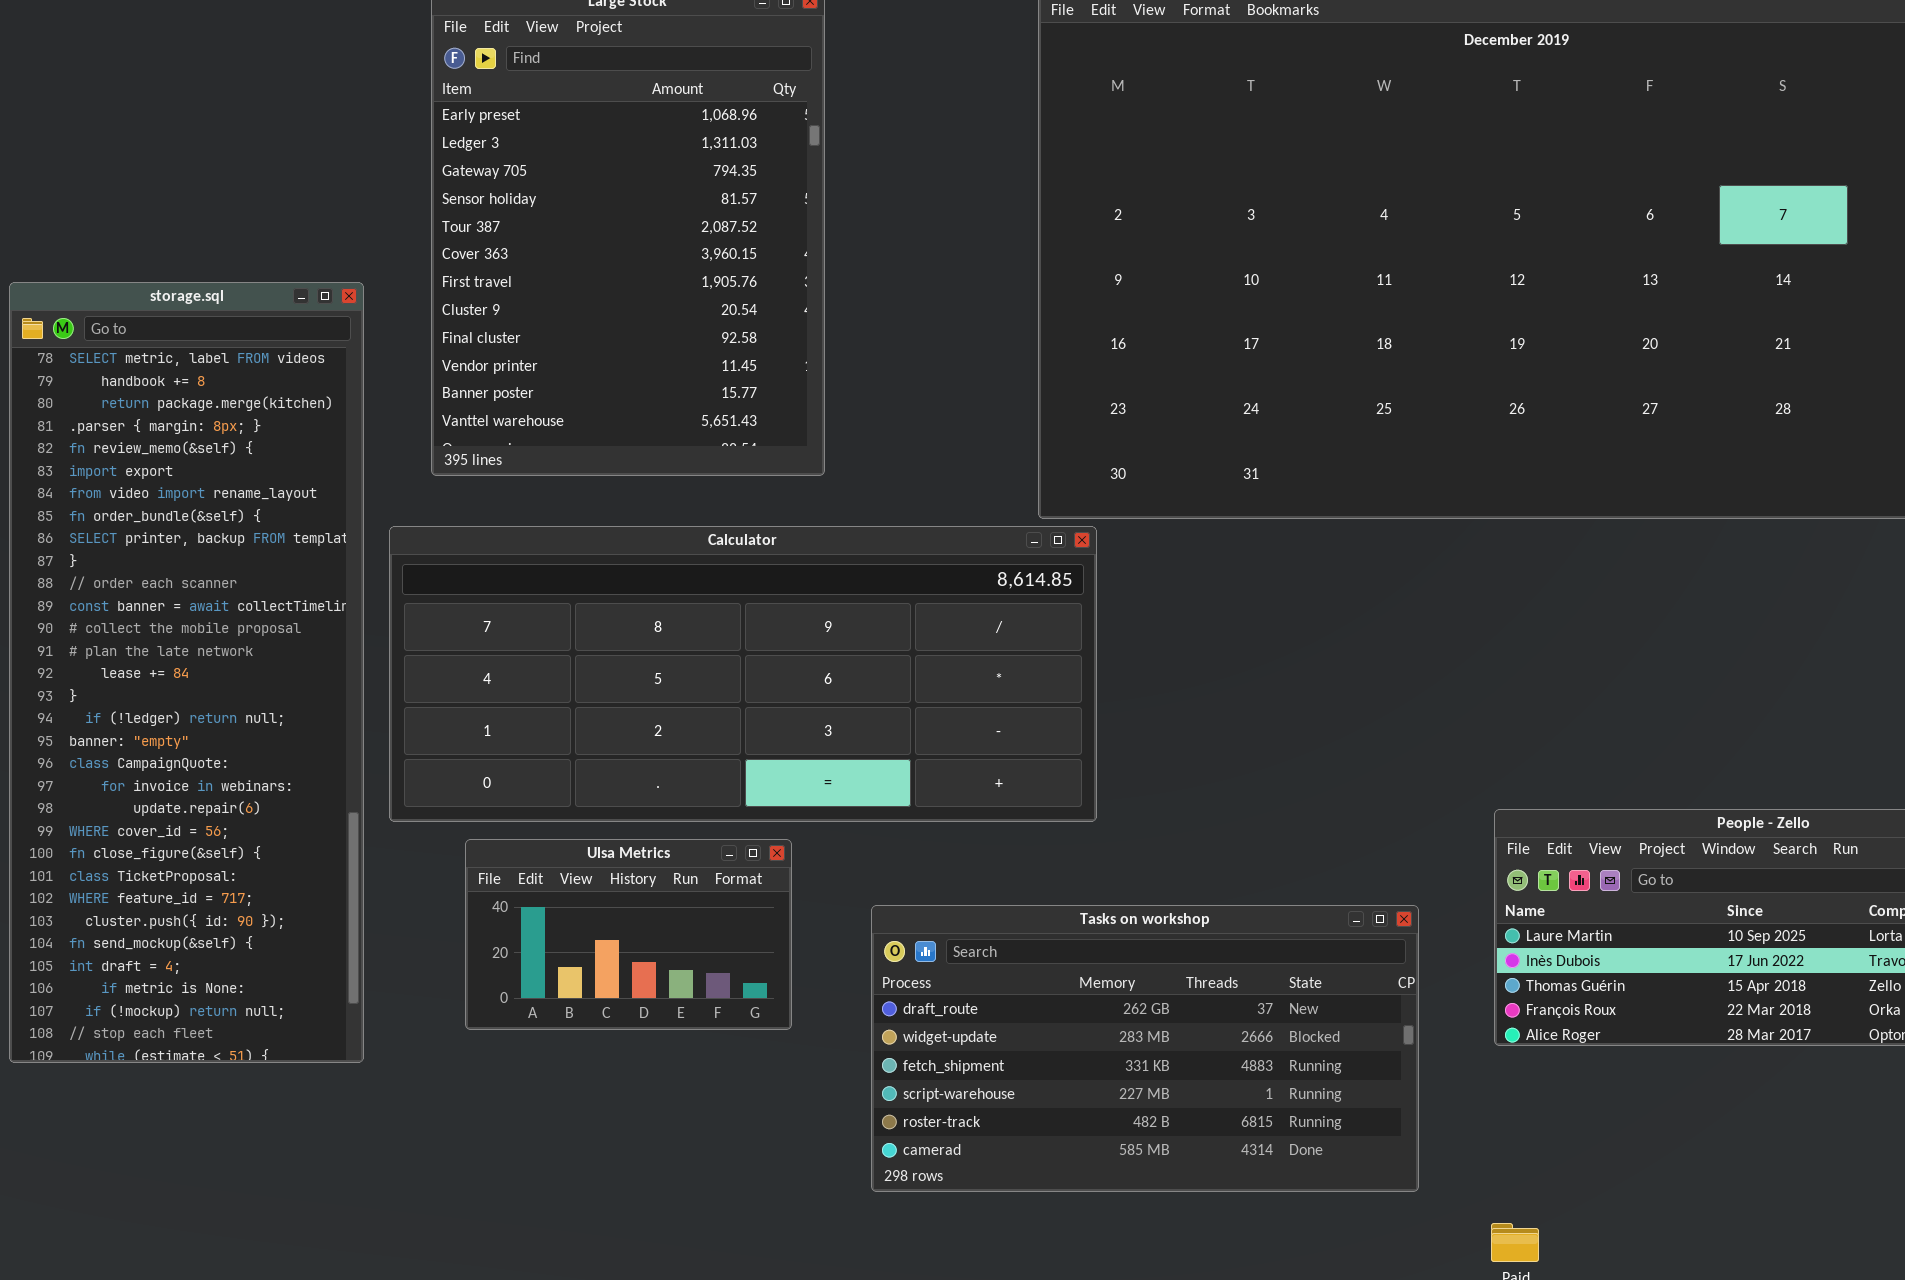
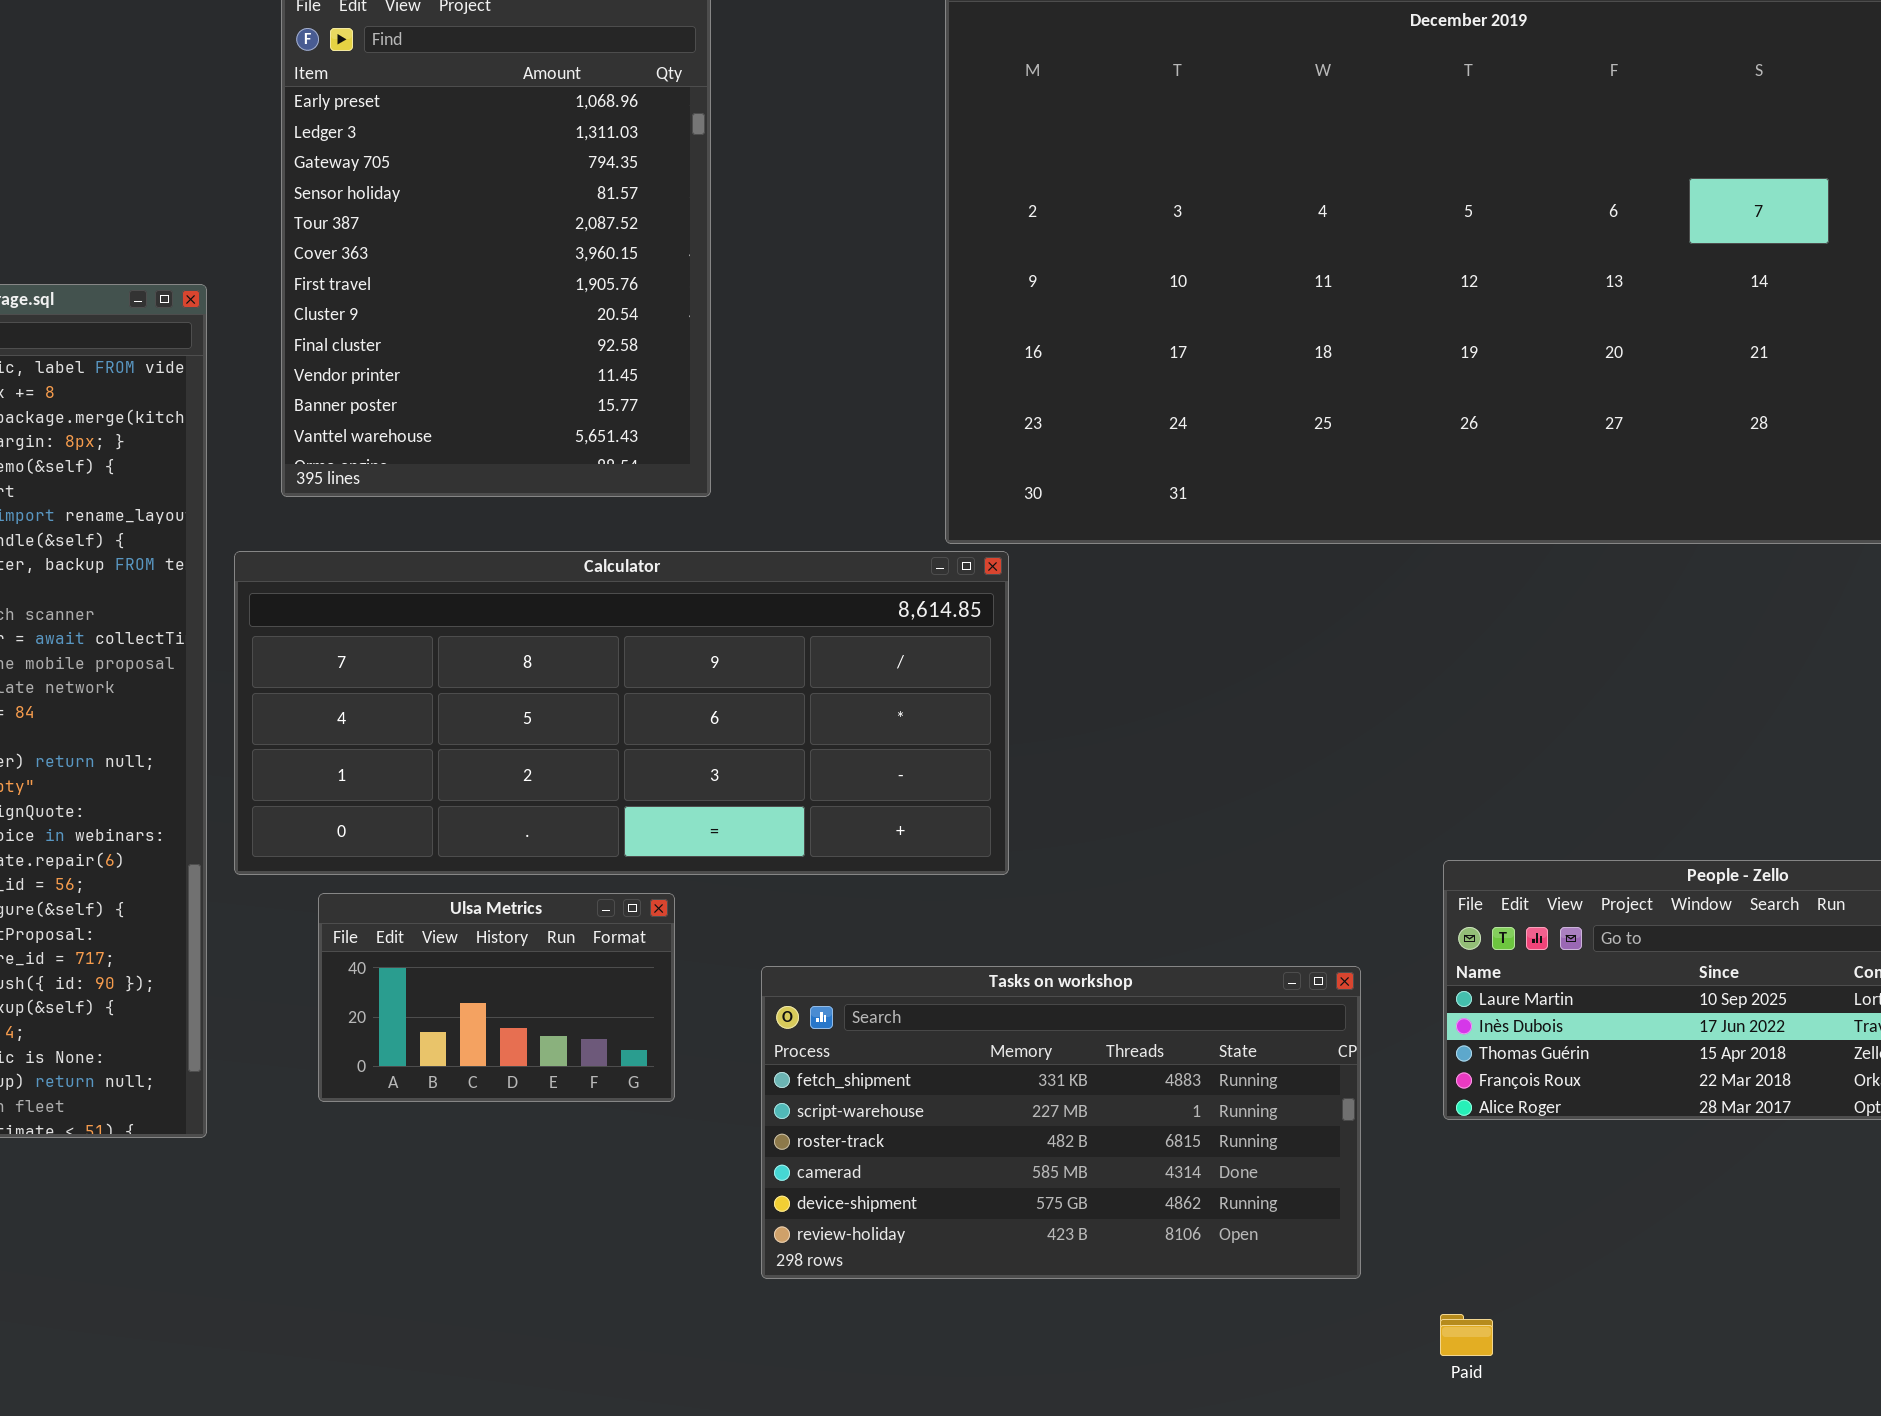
Tasks on workshop: [871,905,1419,1192] -> [761,966,1361,1279], scrolled down 2 rows

